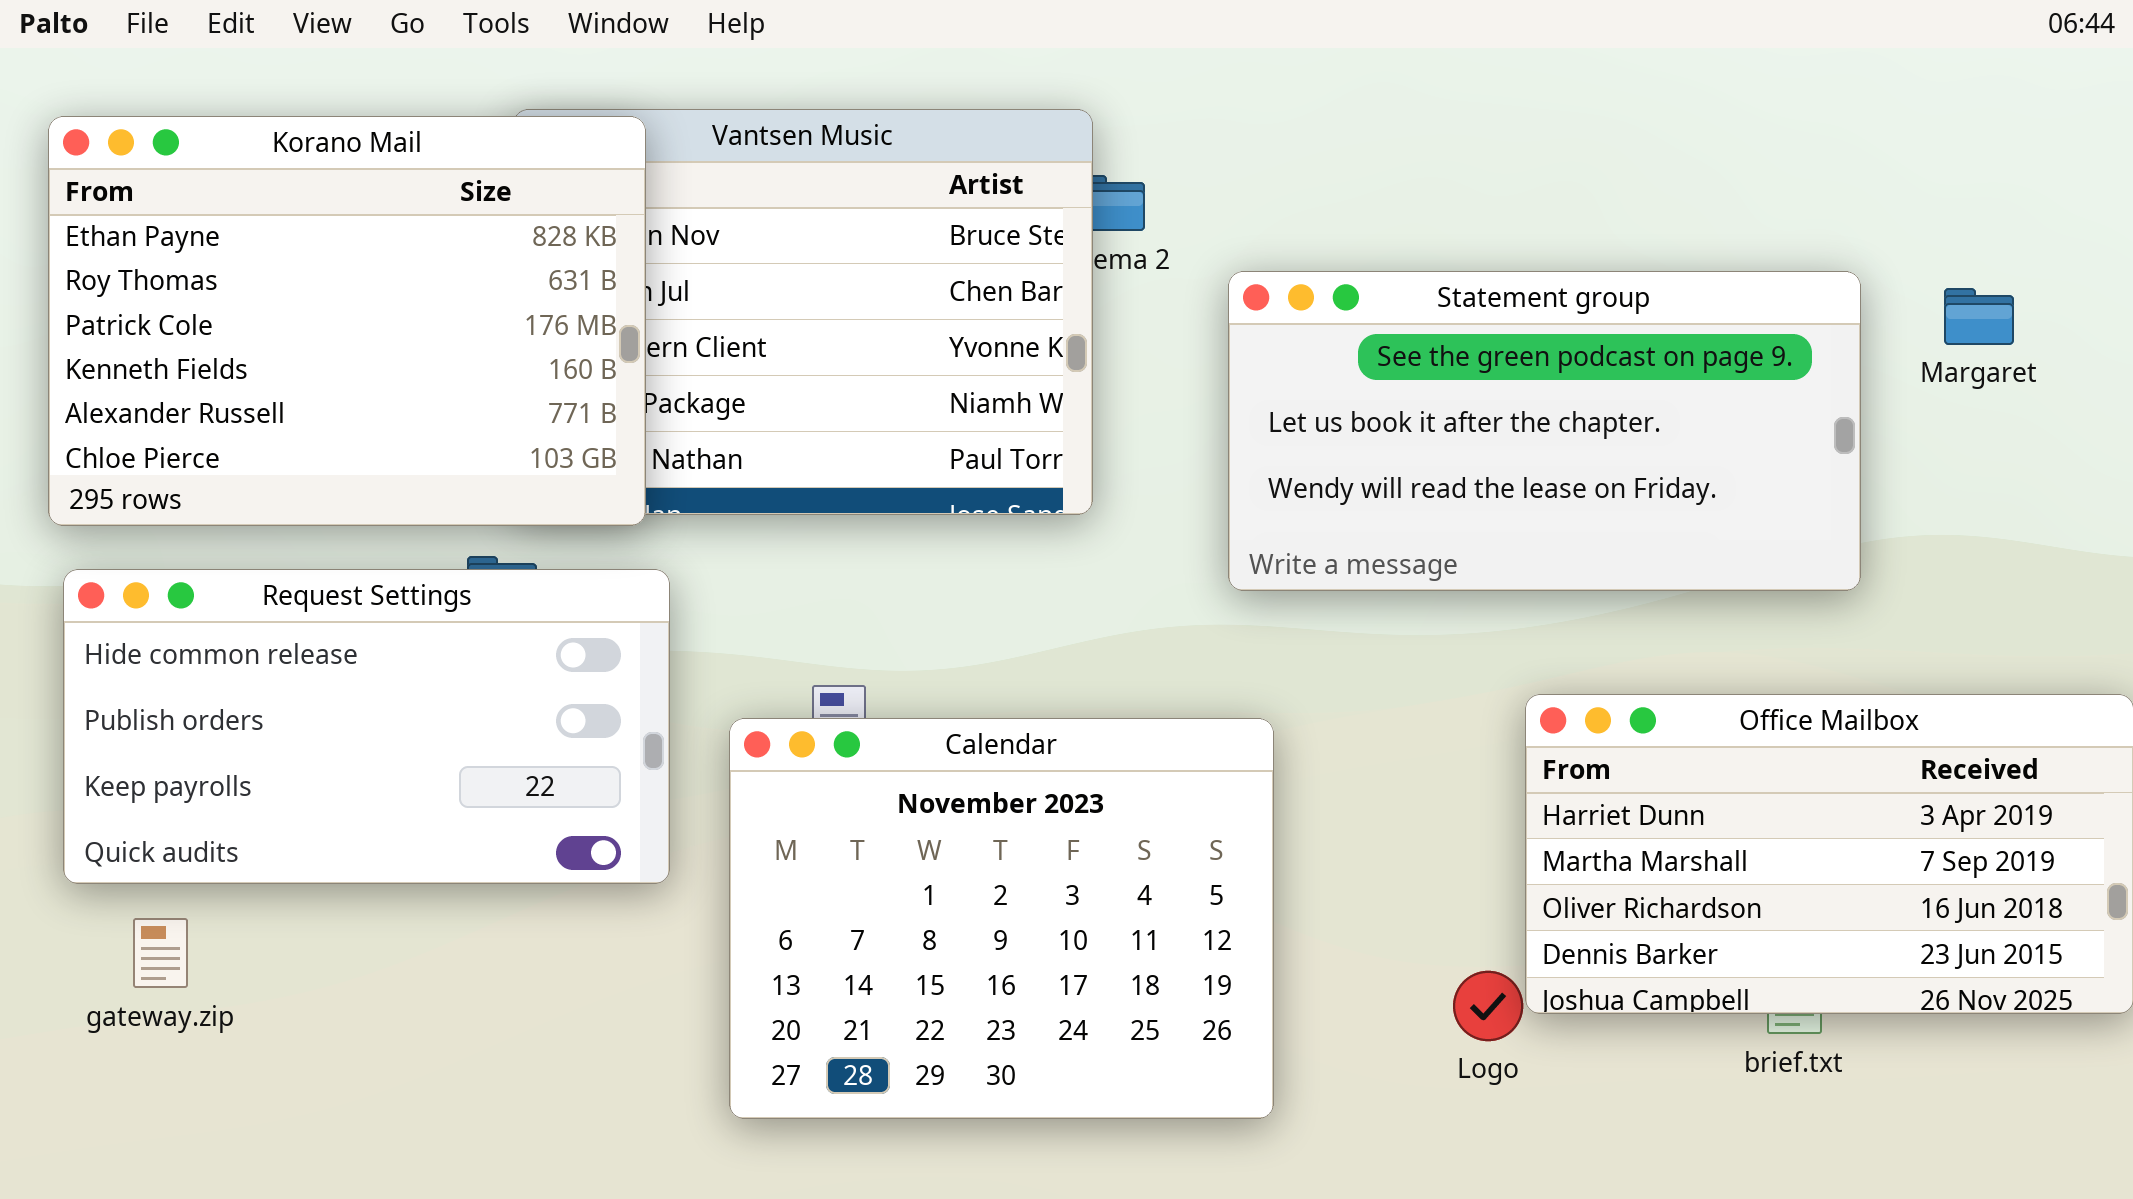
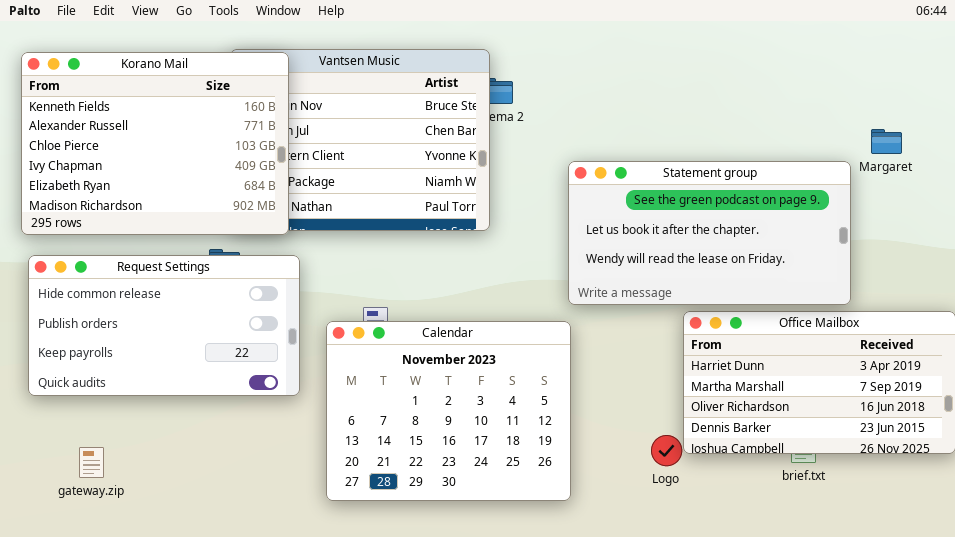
Korano Mail: [48,116,646,526] -> [21,52,289,235], scrolled down 3 rows
Statement group: [1228,271,1861,591] -> [568,161,851,305], moved
gateway.zip: [133,918,188,988] -> [79,447,104,478], moved

